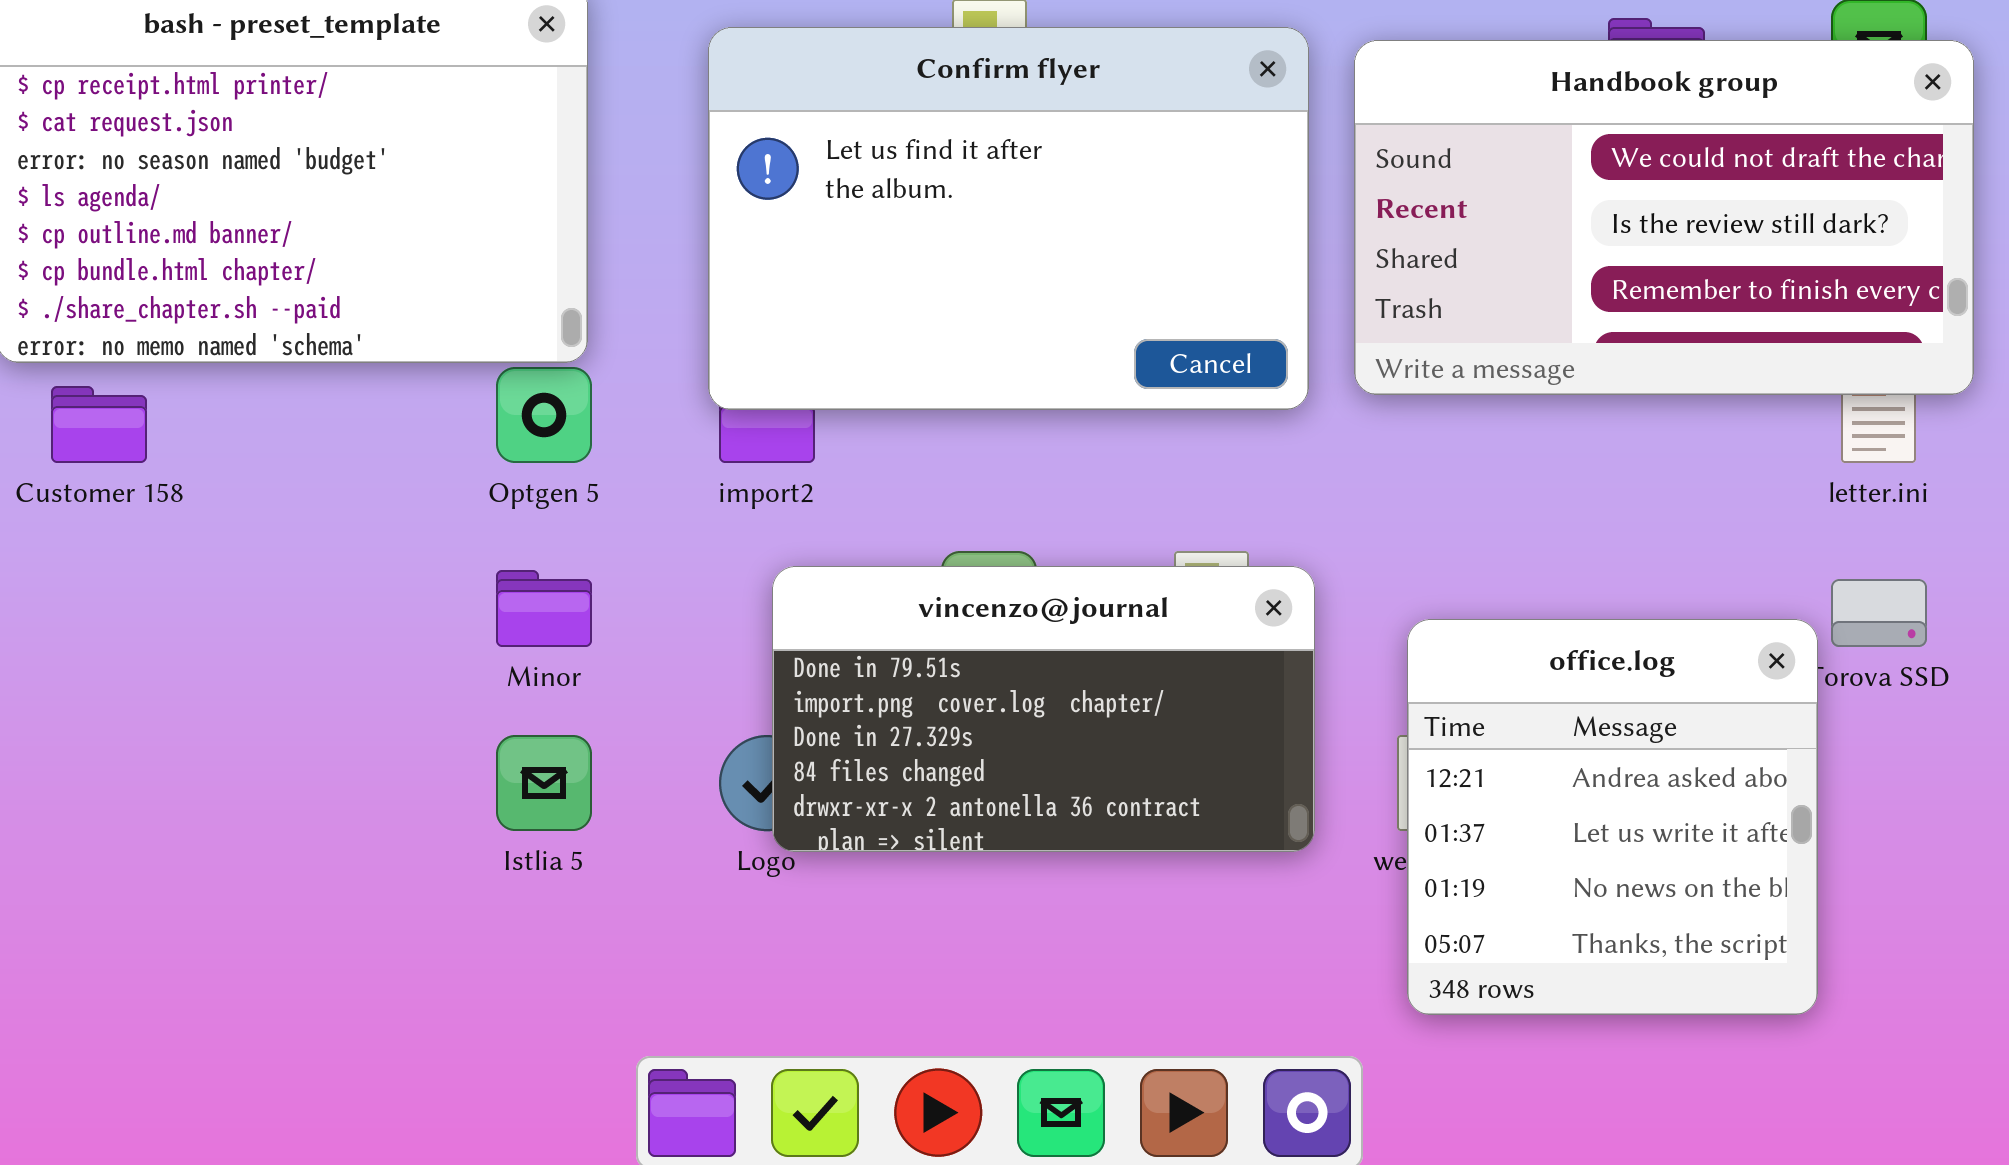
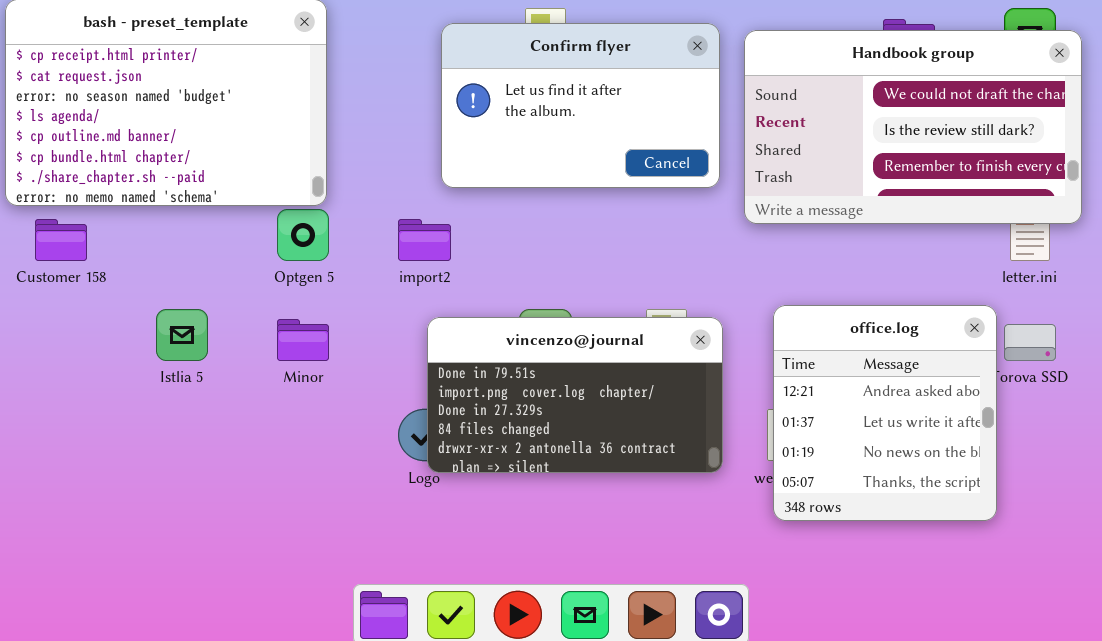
Confirm flyer: [708,27,1309,410] -> [441,23,720,188], resized
office.log: [1407,619,1818,1015] -> [773,305,997,521], moved
Istlia 5: [496,735,592,831] -> [156,309,208,361], moved

